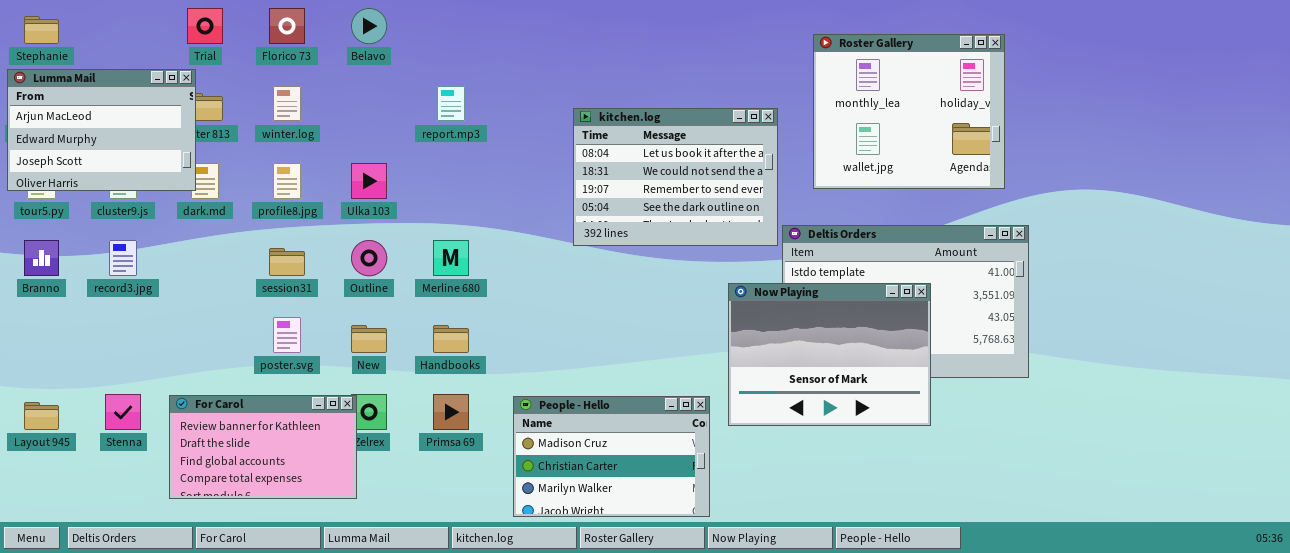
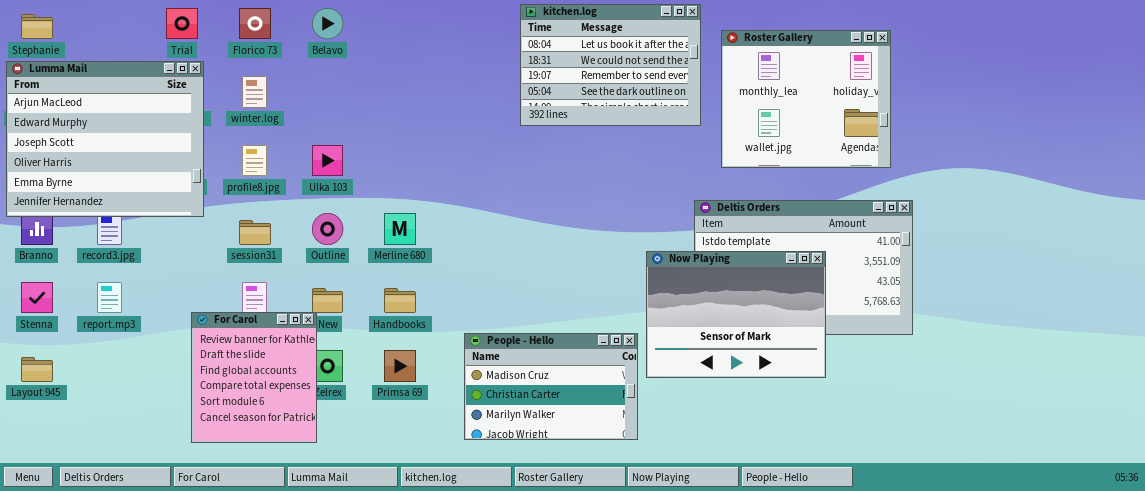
Lumma Mail: [7,69,196,191] -> [6,61,204,217], resized
report.mp3: [437,86,465,121] -> [97,282,122,313], moved
kitchen.log: [573,108,778,246] -> [520,4,701,126], moved
Stenna: [105,394,141,430] -> [21,282,53,313], moved
For Carol: [169,395,357,499] -> [191,312,317,443], resized
People - Hello: [513,396,710,517] -> [464,333,638,440], moved

